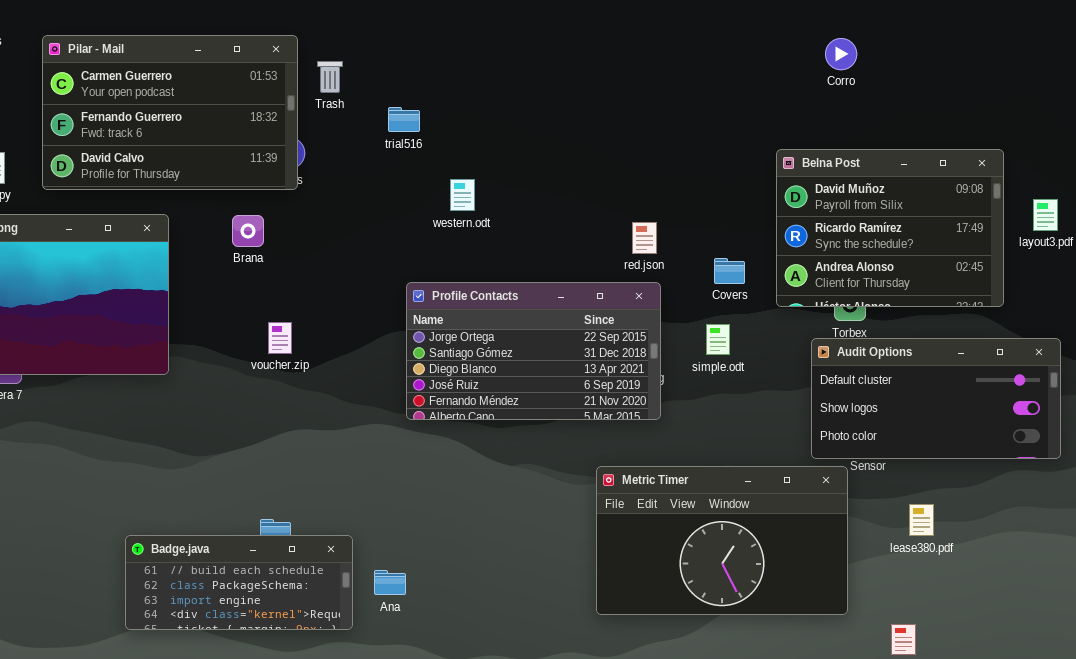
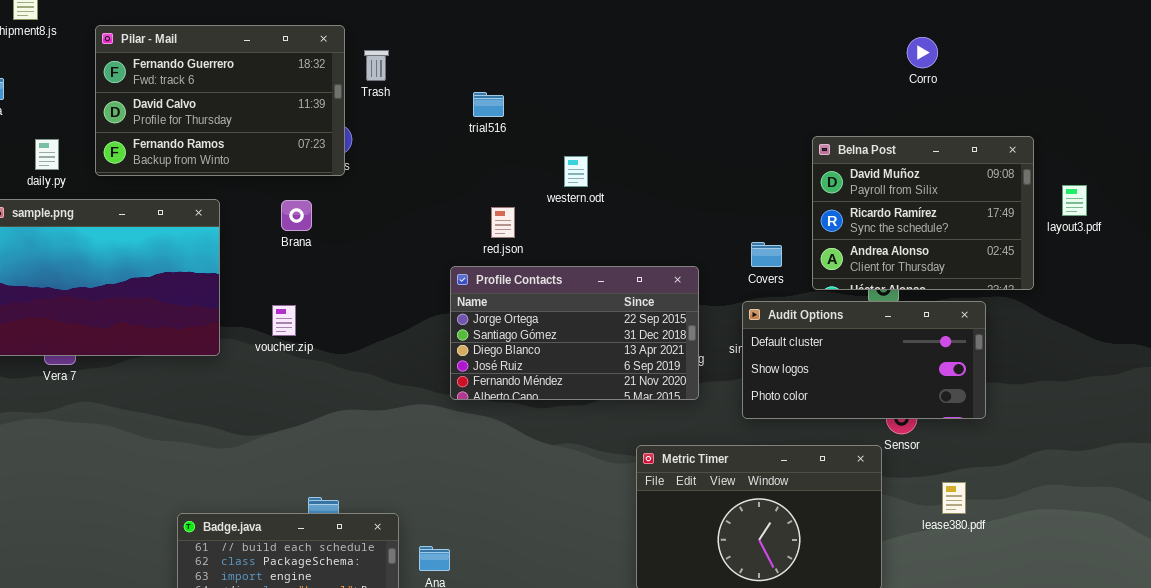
Pilar - Mail: [42,35,298,190] -> [95,25,345,176], scrolled down 1 row
Corro: [825,38,857,70] -> [907,37,938,68], moved
trial516: [388,107,420,132] -> [473,92,504,117], moved
western.odt: [450,179,475,211] -> [564,156,588,187], moved
red.json: [632,222,657,254] -> [491,207,515,238], moved
voucher.zip: [268,322,292,354] -> [272,305,296,336], moved
Audit Options: [811,338,1061,459] -> [742,301,986,419], moved

